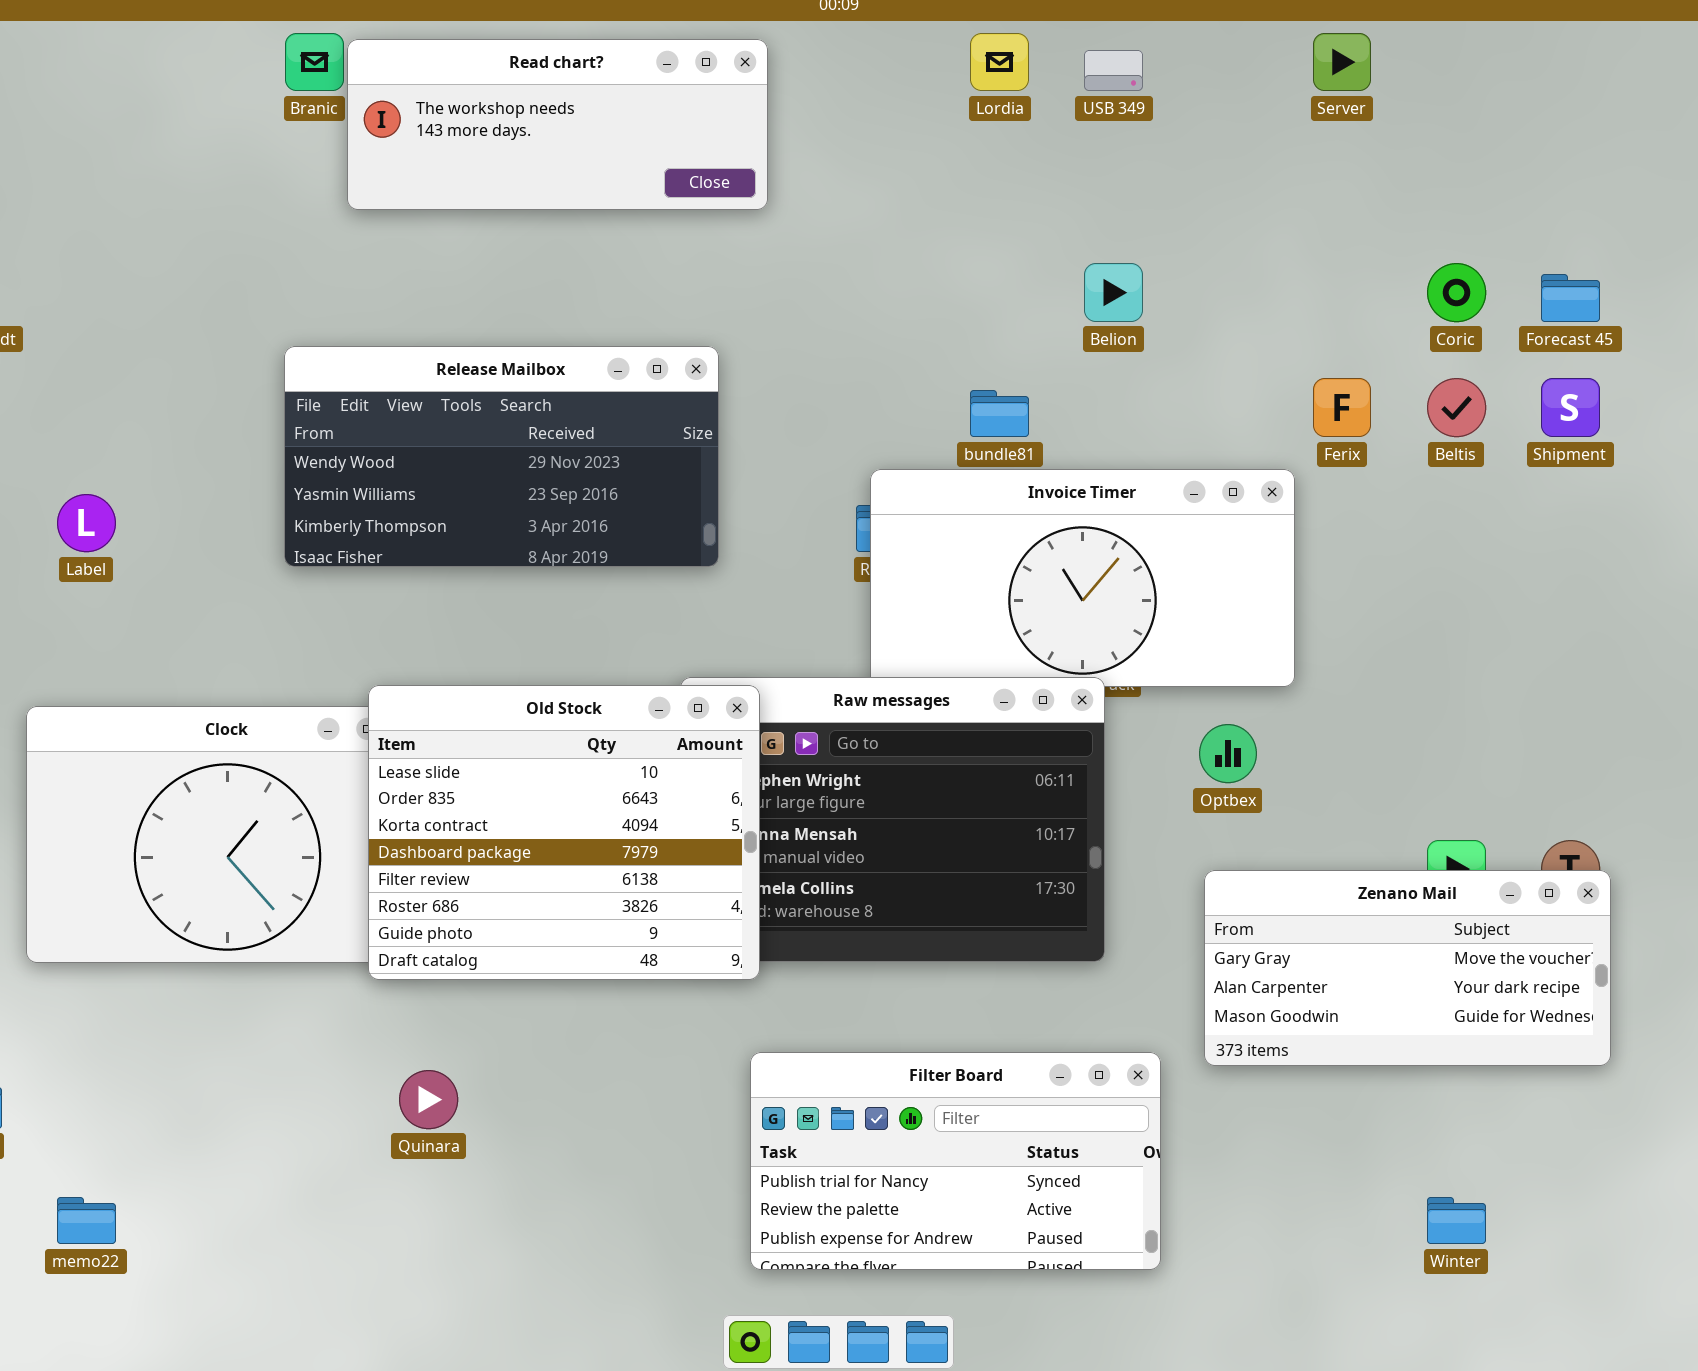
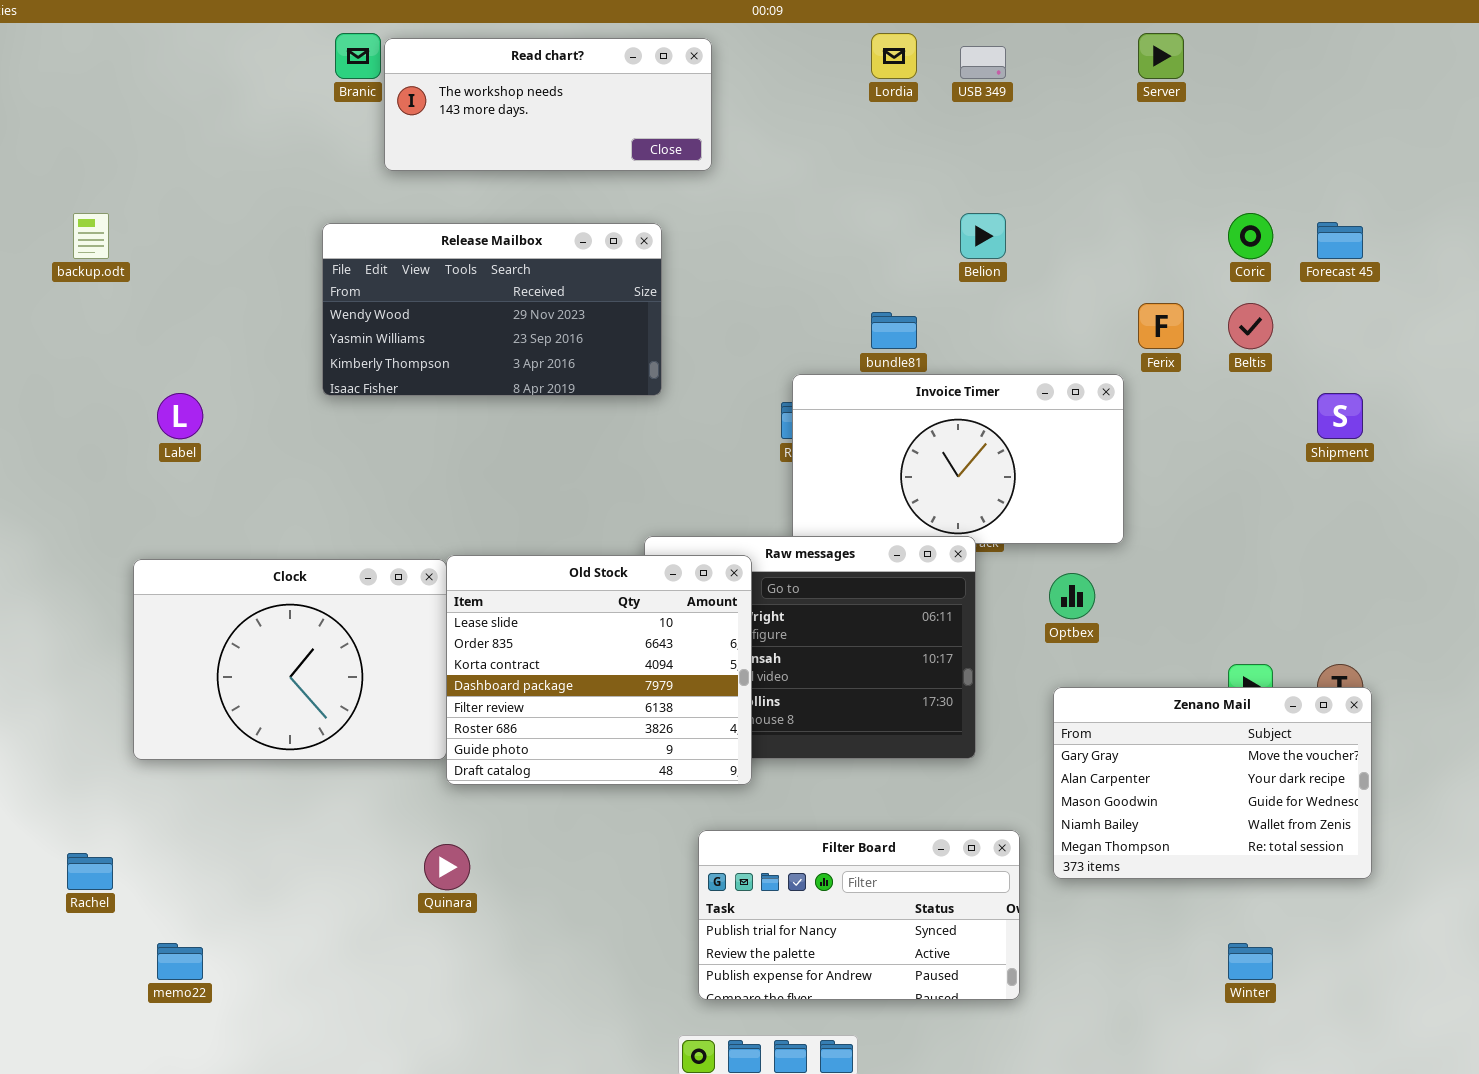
Release Mailbox: [284,346,719,567] -> [322,223,662,396], moved
Shipment: [1541,378,1600,437] -> [1317,393,1363,439], moved
Old Stock: [368,685,760,980] -> [446,555,752,785], moved
Zenano Mail: [1204,870,1611,1066] -> [1053,687,1372,879], resized

